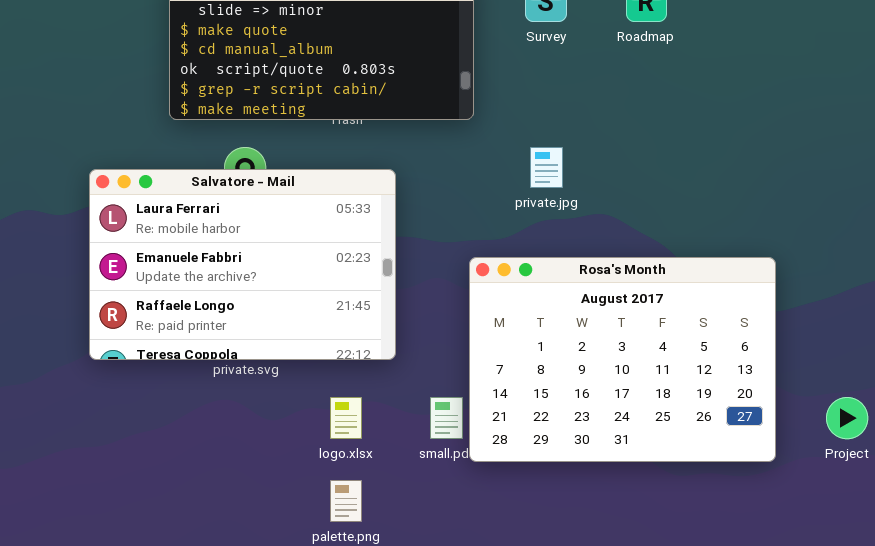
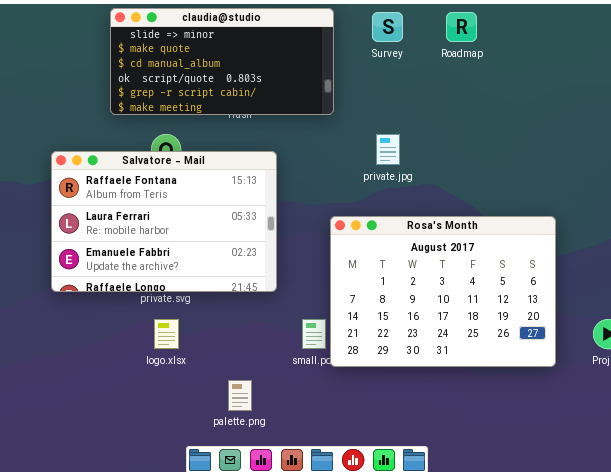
Salvatore - Mail: [89,169,396,360] -> [51,151,277,292], scrolled up 1 row
logo.xlsx: [330,397,362,439] -> [154,319,179,349], moved

